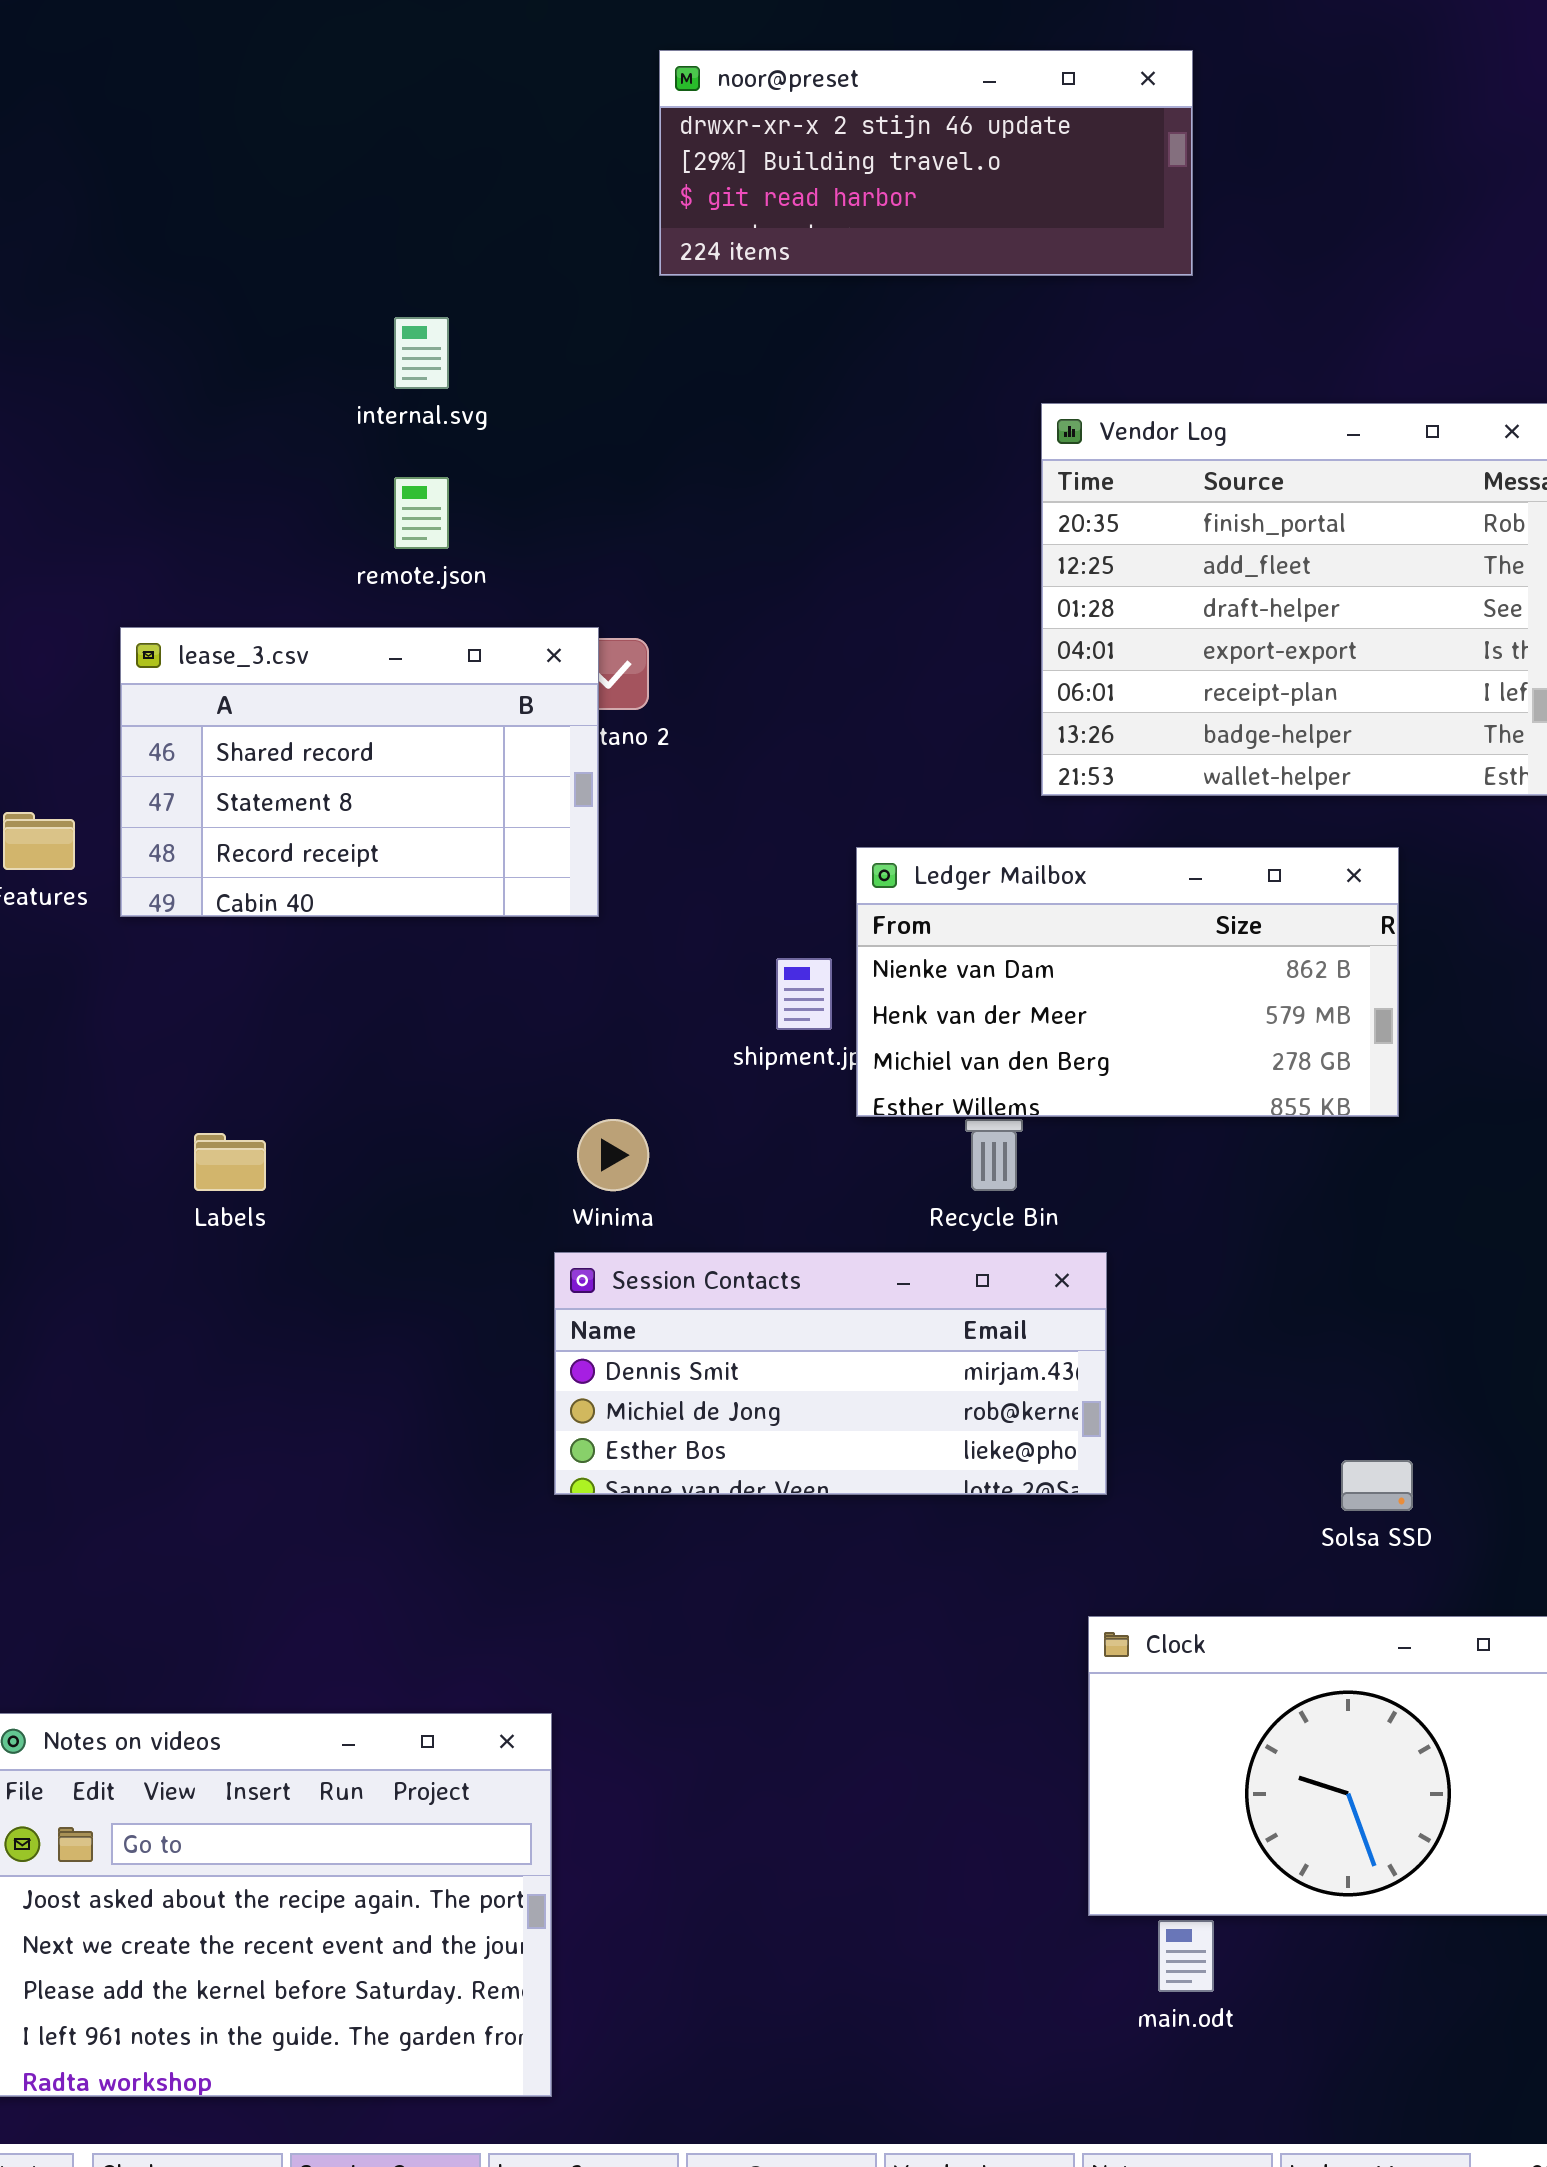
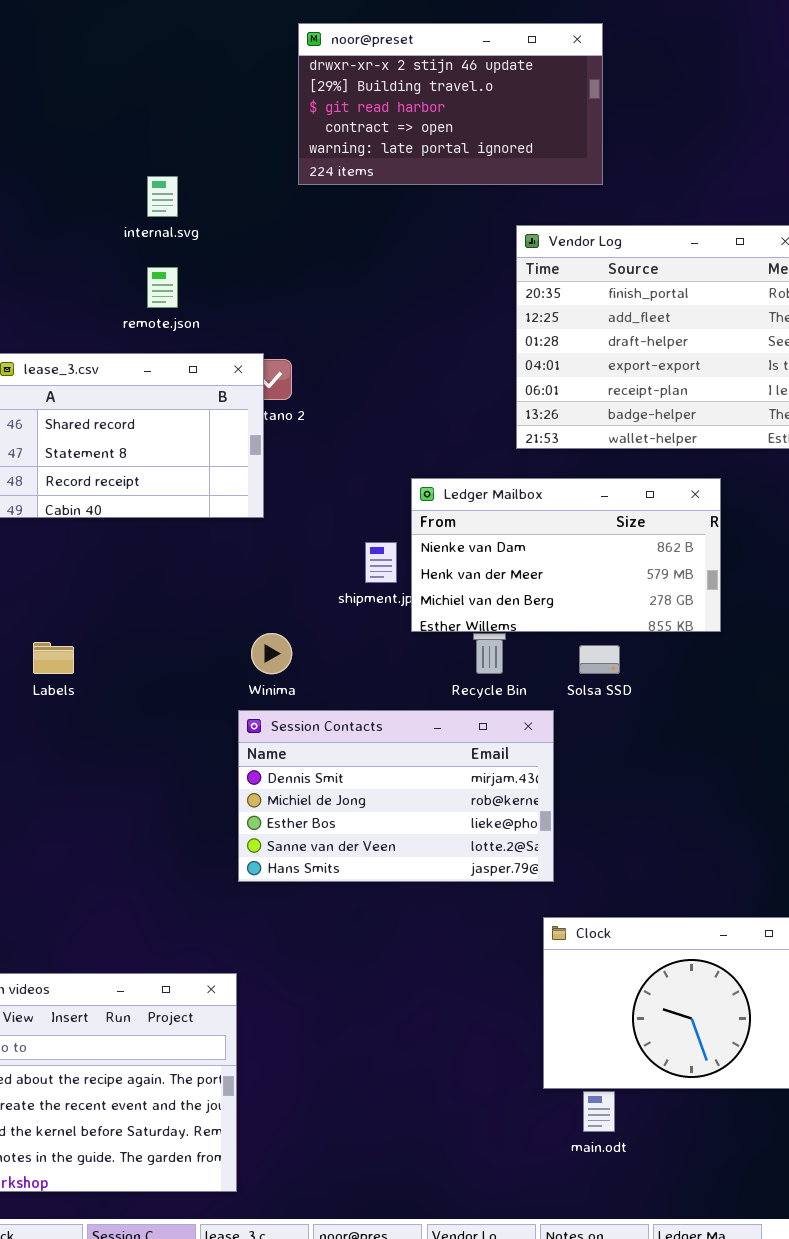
noor@preset: [659,50,1193,276] -> [298,23,603,185], resized
Session Contacts: [554,1252,1107,1495] -> [238,710,554,882], resized
Solsa SSD: [1341,1460,1413,1511] -> [579,645,620,674], moved

